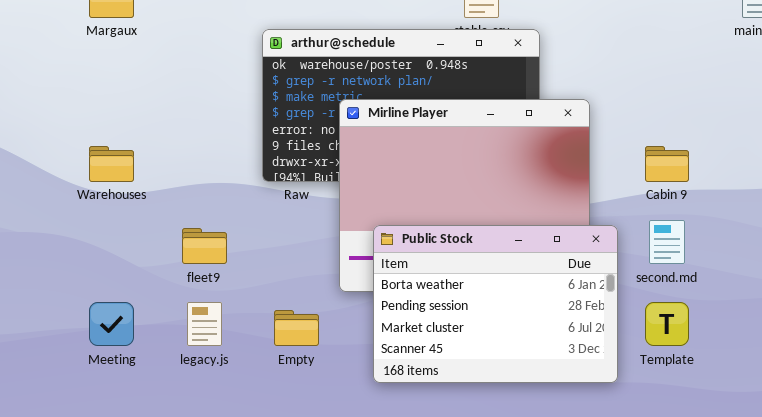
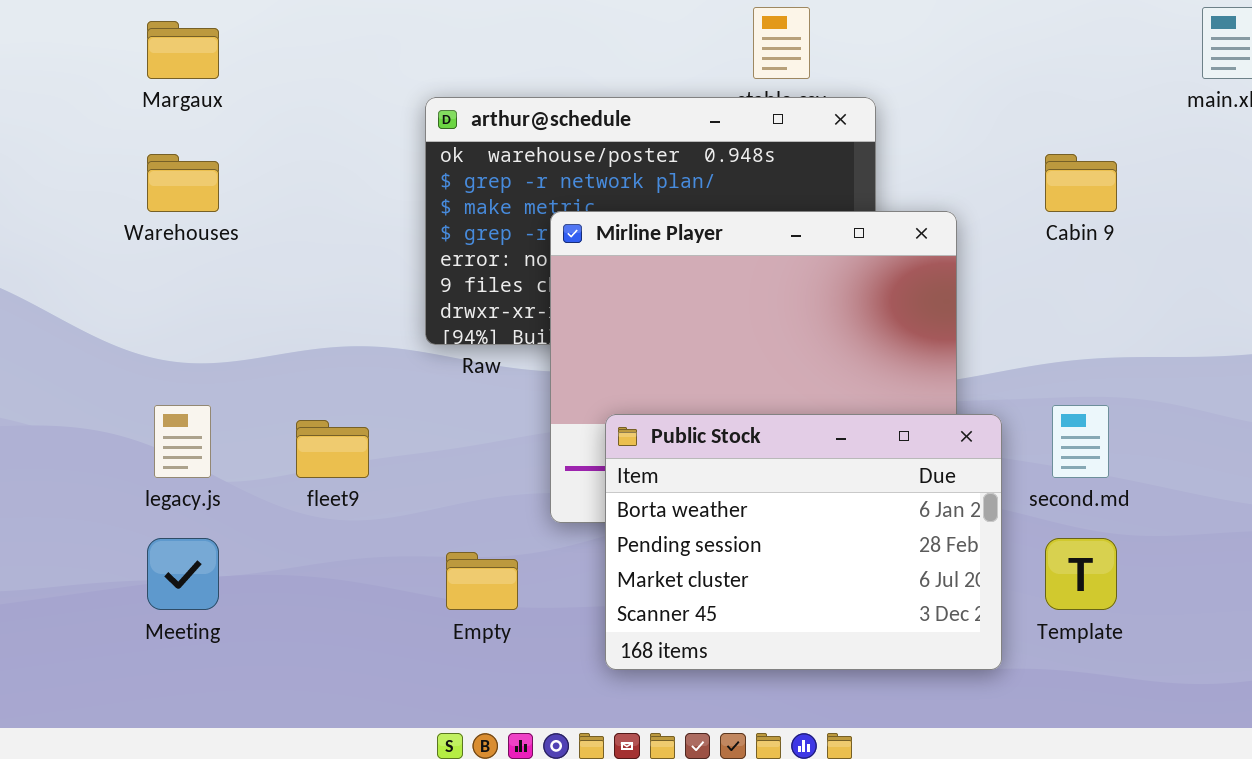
Warehouses: [89,146,134,182] -> [147,154,219,212], moved
Cabin 9: [645,146,689,182] -> [1045,154,1117,212], moved
legacy.js: [187,302,222,346] -> [154,405,211,478], moved

